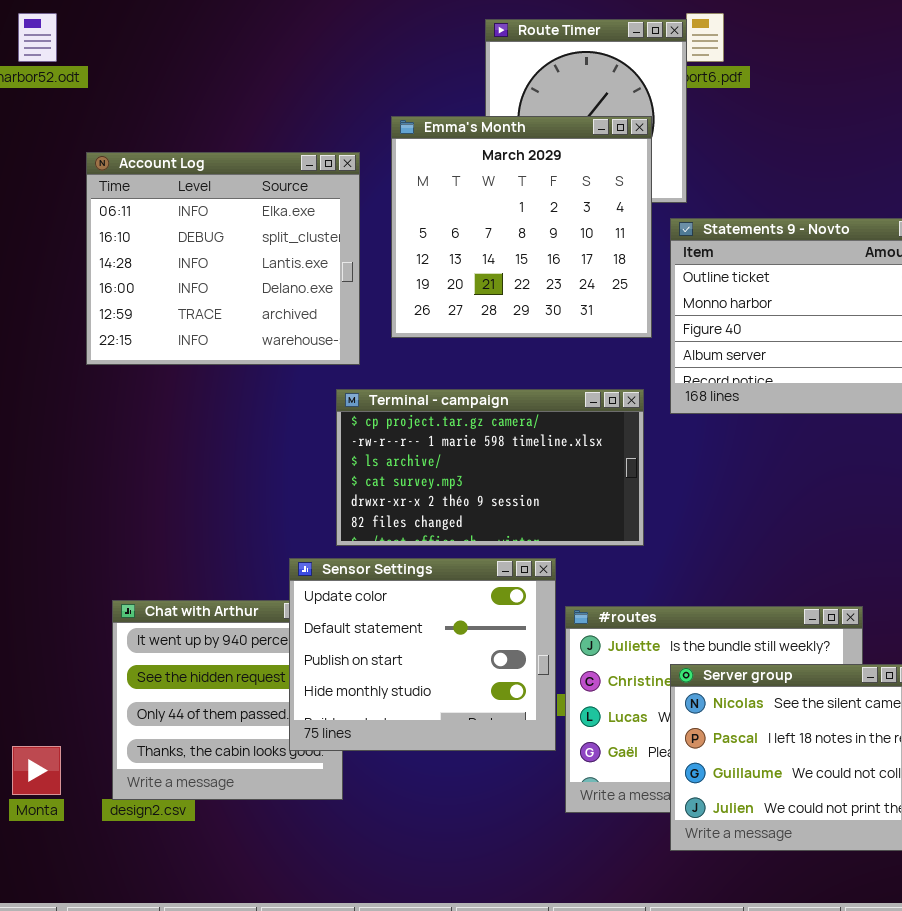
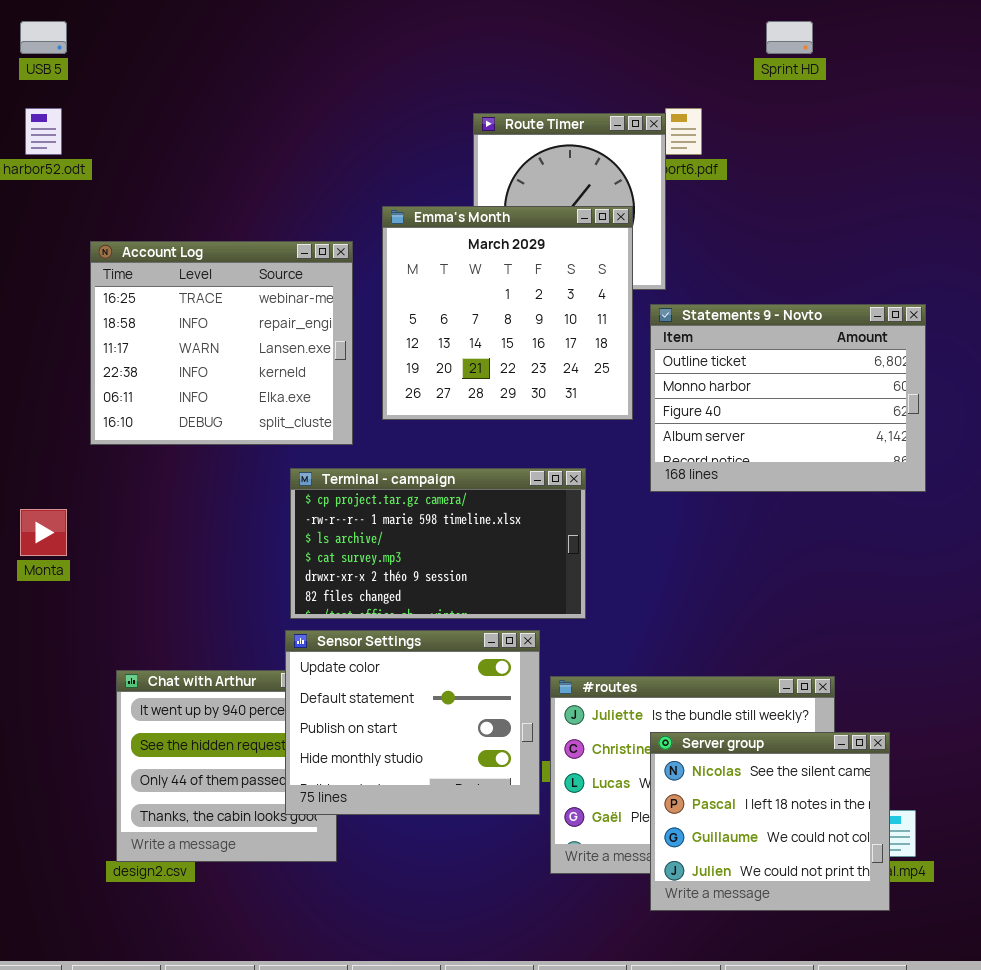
Account Log: [86,152,360,365] -> [90,241,353,445], scrolled up 4 rows
Terminal - campaign: [336,389,644,546] -> [290,468,586,619], moved
Monta: [12,746,61,795] -> [20,509,67,556], moved

